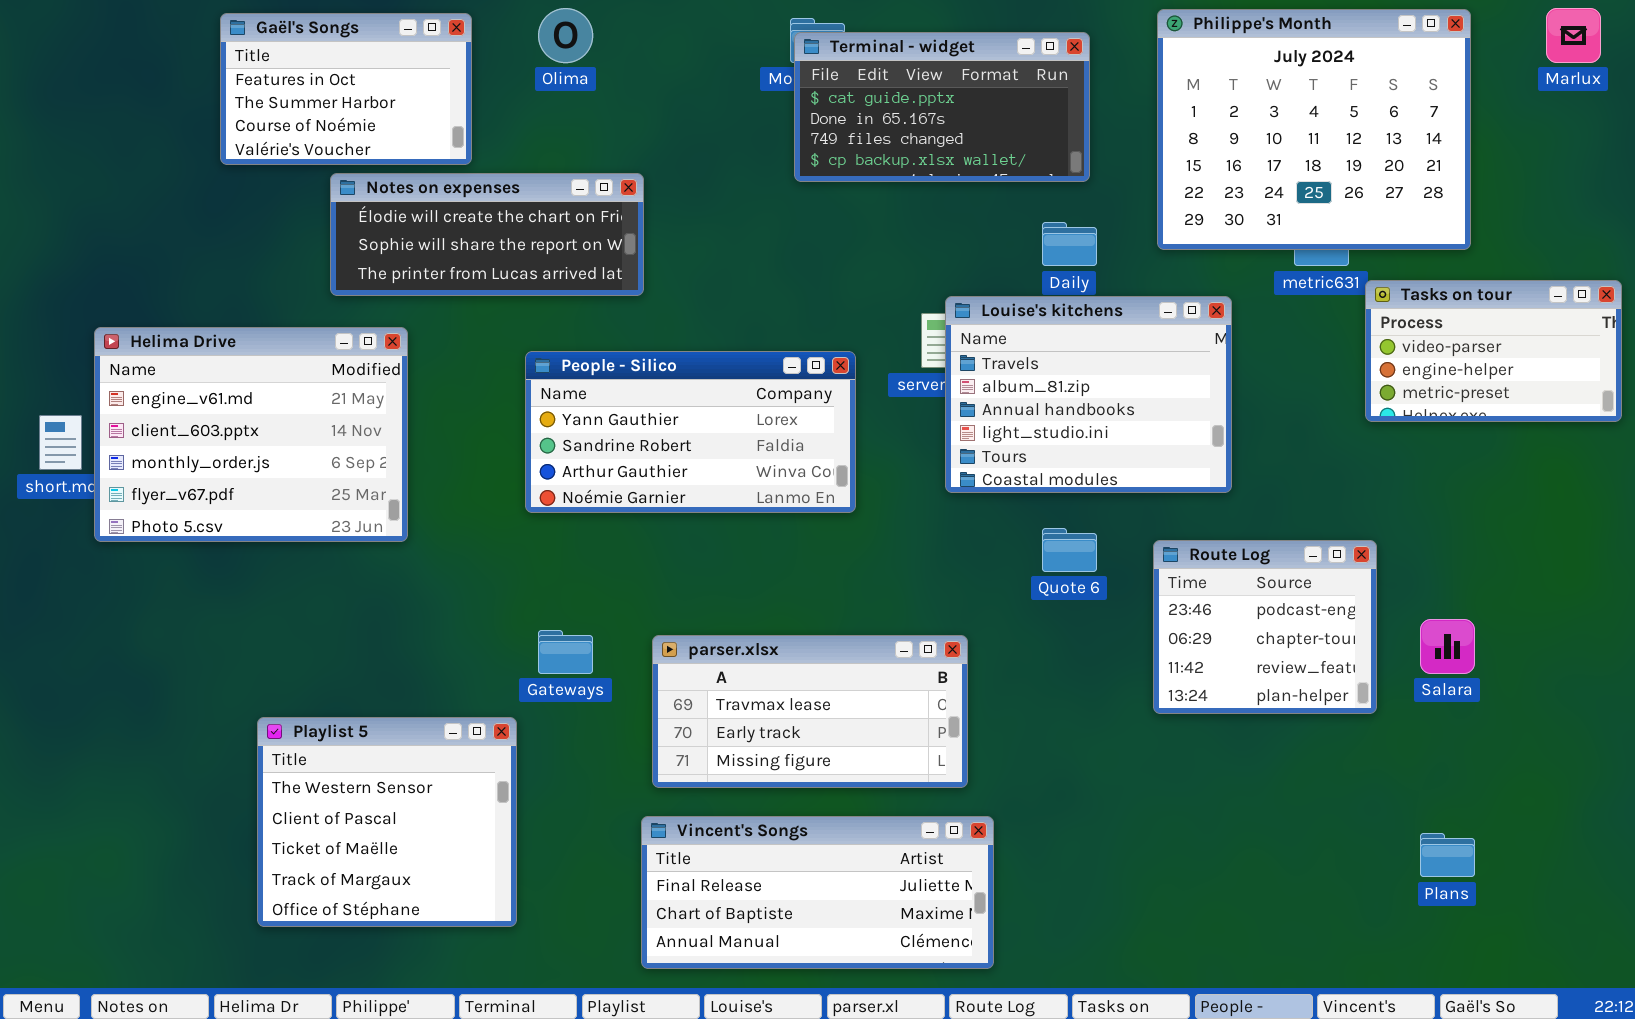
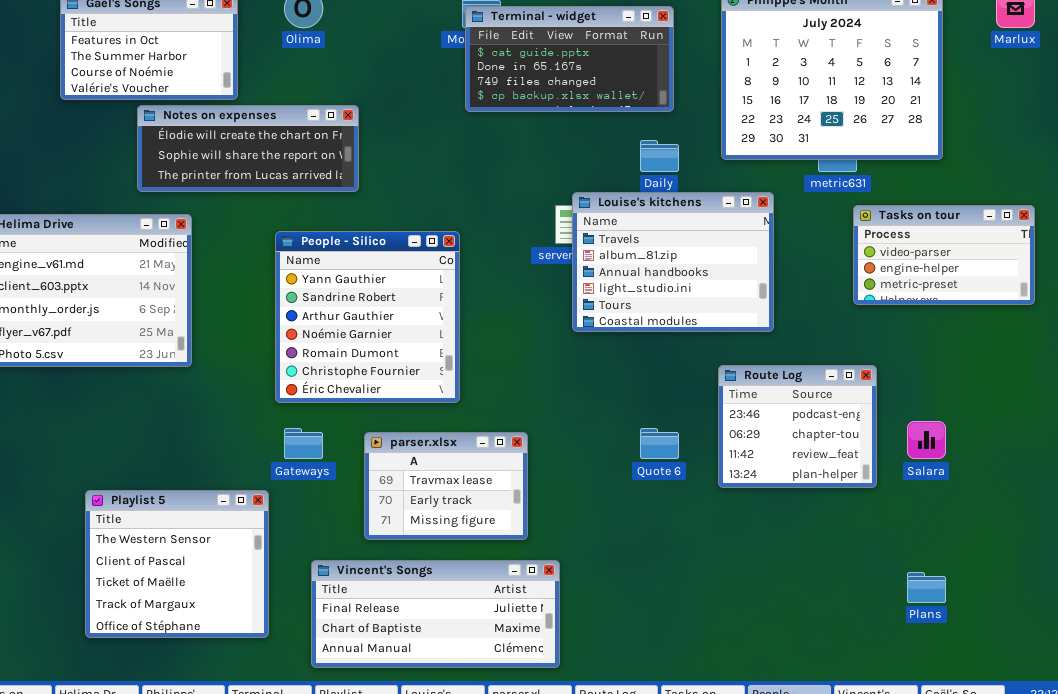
Tasks on tour: [1365,280,1622,422] -> [853,205,1035,305], moved
People - Silico: [525,351,856,513] -> [275,231,460,403], resized
Quote 6: [1042,528,1097,572] -> [640,428,679,459], moved
parser.xlsx: [652,635,968,788] -> [364,432,528,540], resized
Vincent's Songs: [641,816,994,969] -> [311,560,560,668], moved

